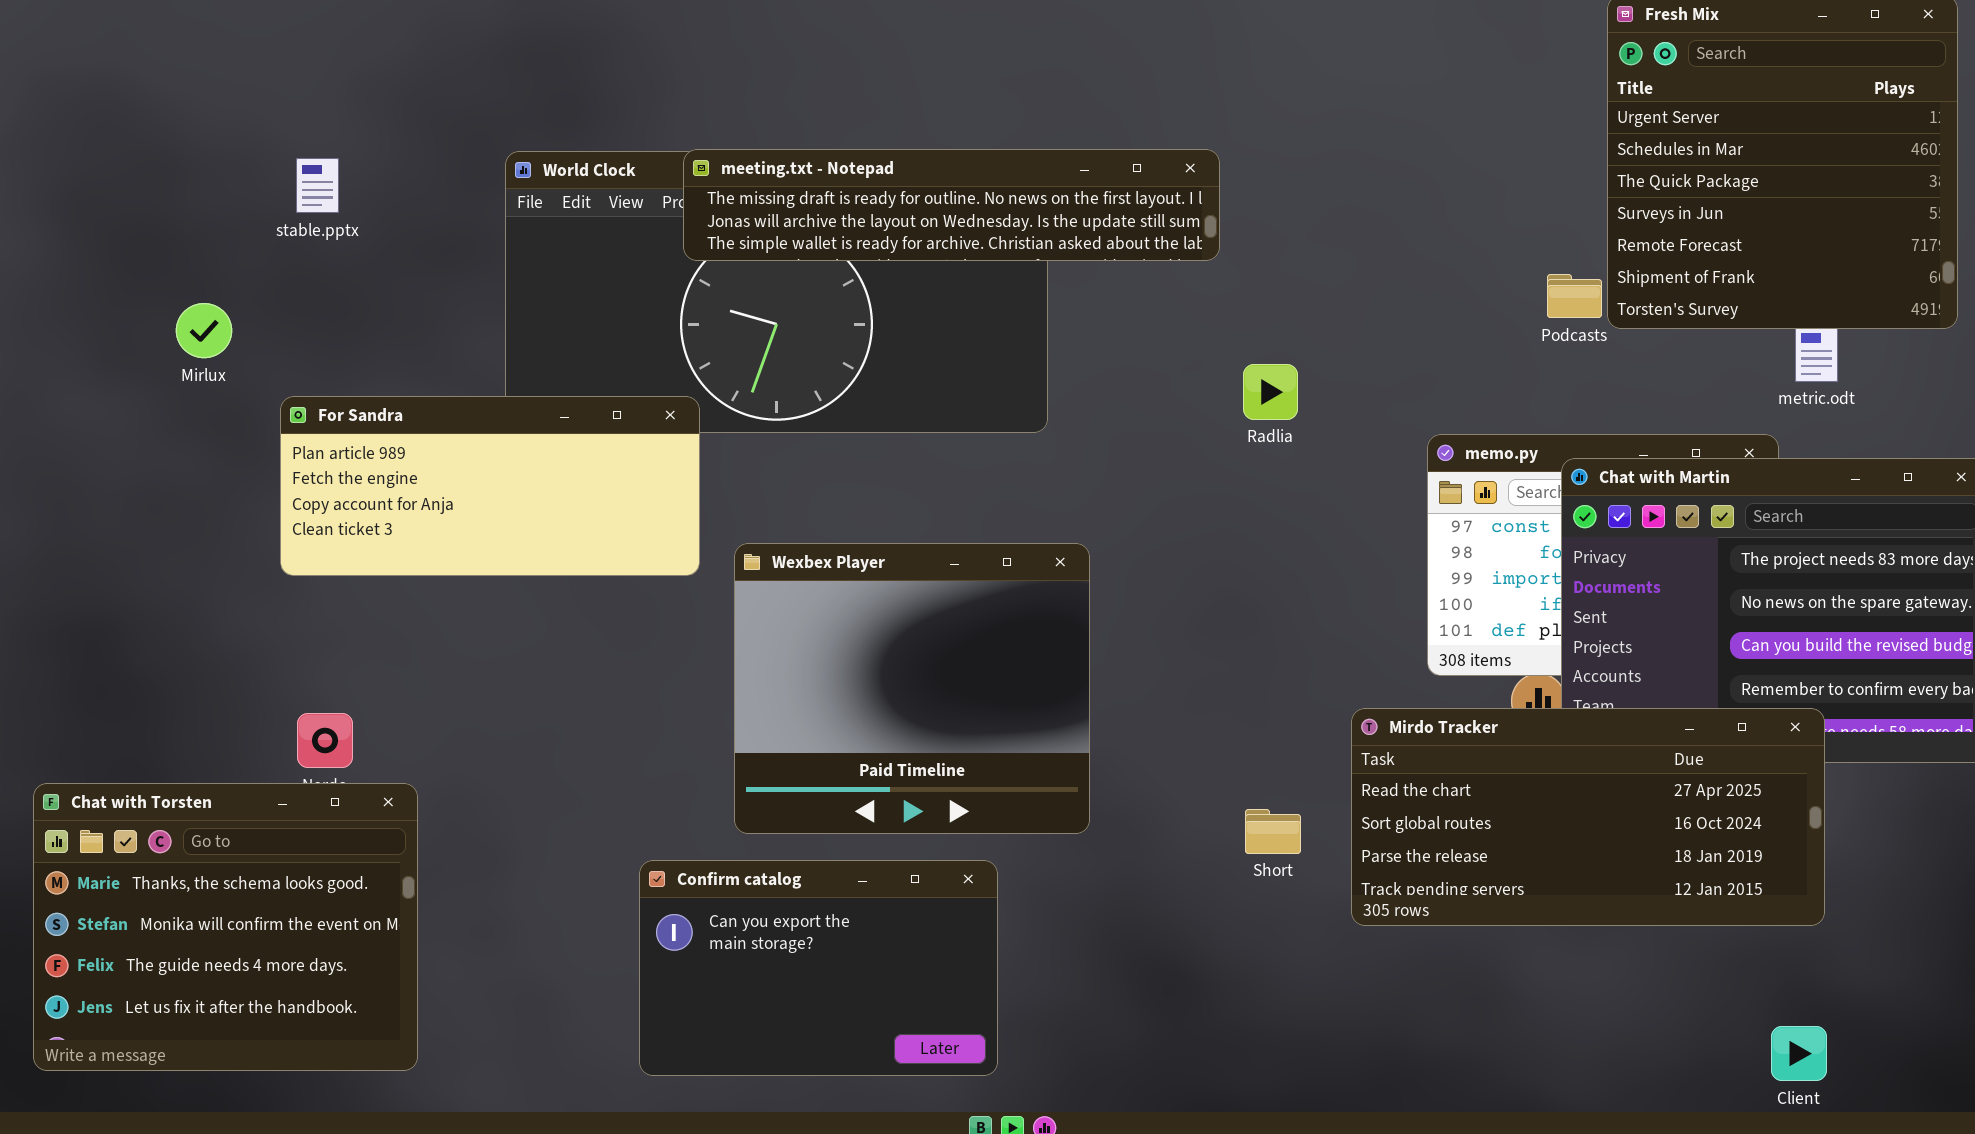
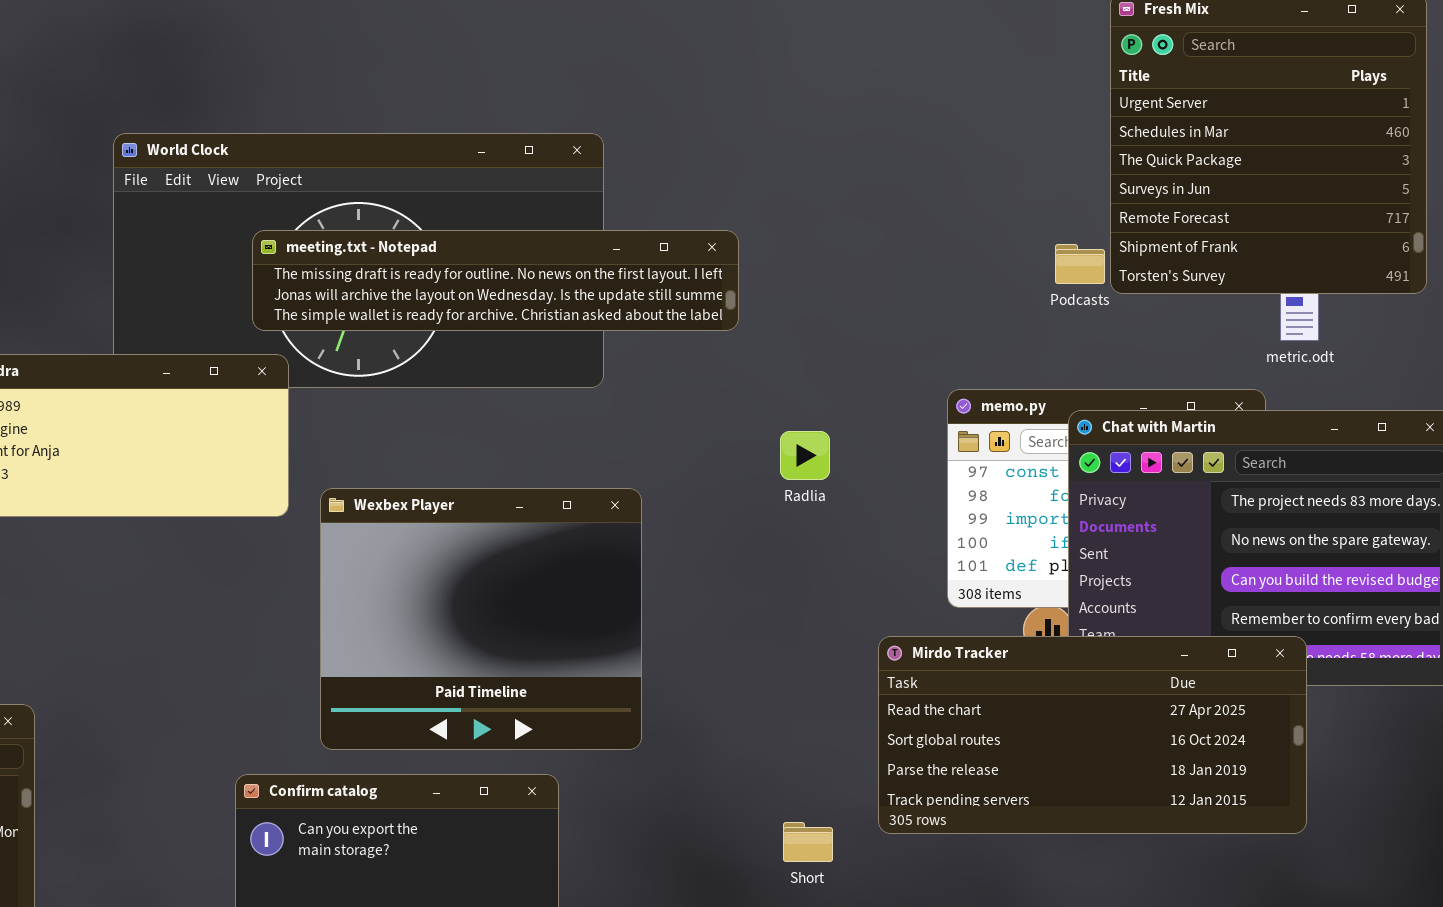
meeting.txt - Notepad: [683,149,1220,261] -> [252,230,739,331], moved
Radlia: [1243,364,1298,420] -> [780,431,830,480], moved
Short: [1245,809,1301,854] -> [783,822,833,862], moved

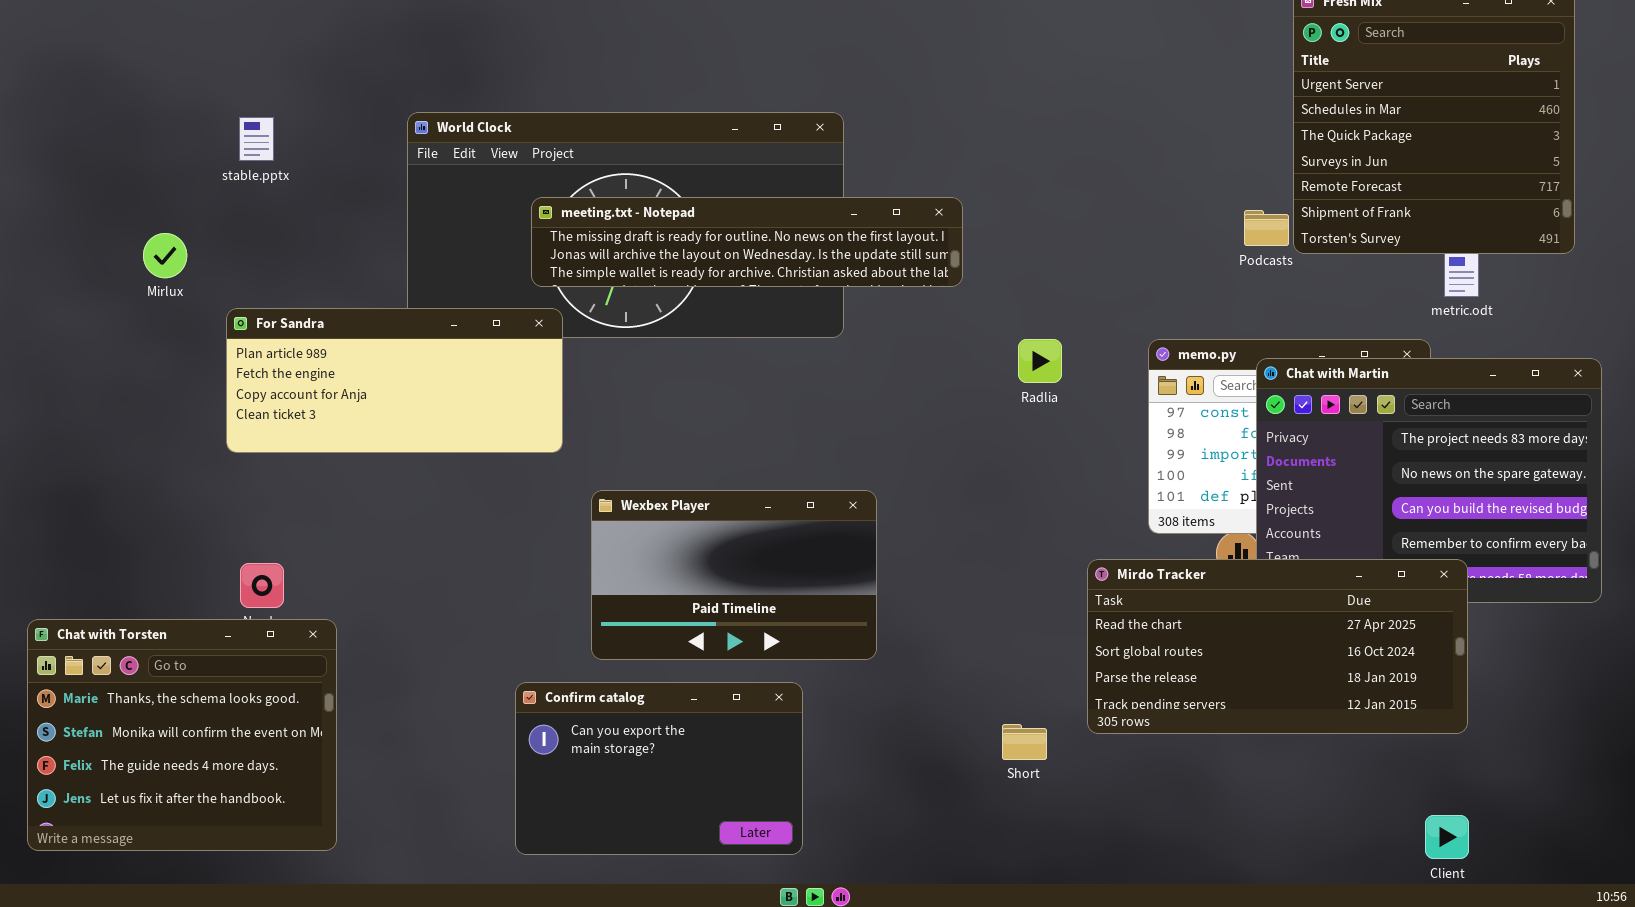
Radlia: [780,431,830,480] -> [1018,339,1062,383], moved
Wexbex Player: [320,488,642,750] -> [591,490,877,660], resized

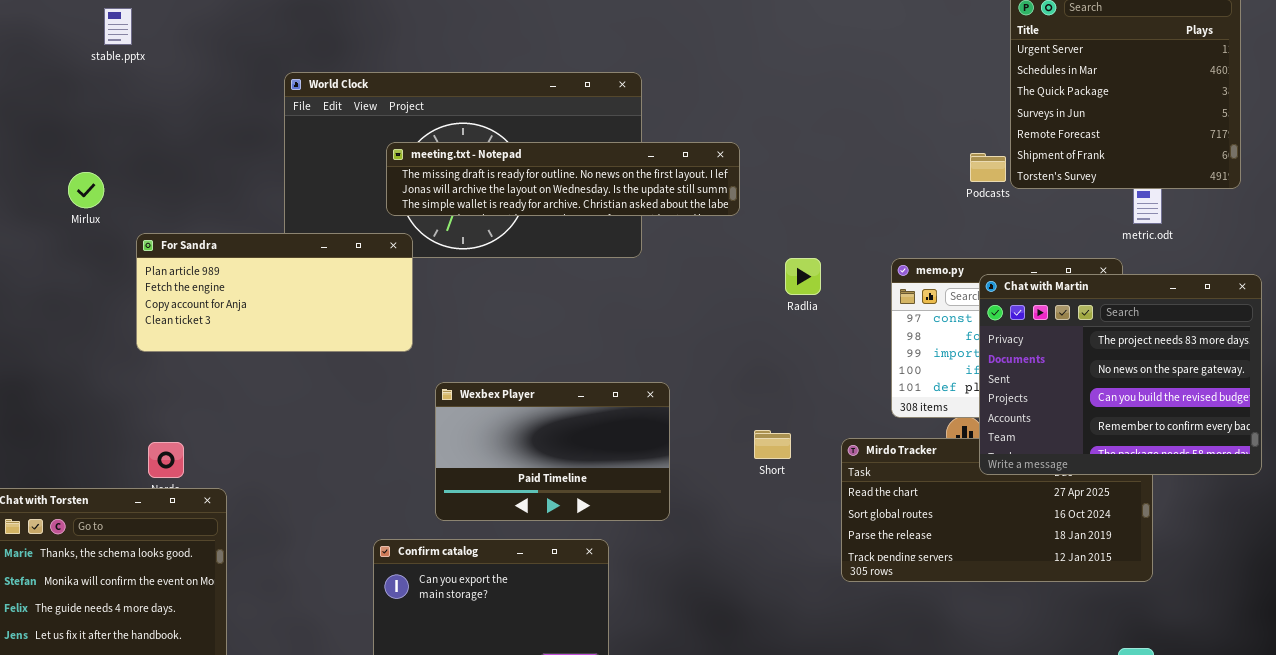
stable.pptx: [239,117,274,161] -> [104,8,132,45], moved
Chat with Martin: [1256,358,1602,603] -> [979,274,1262,475], raised
Short: [1002,724,1047,760] -> [754,430,791,459], moved

